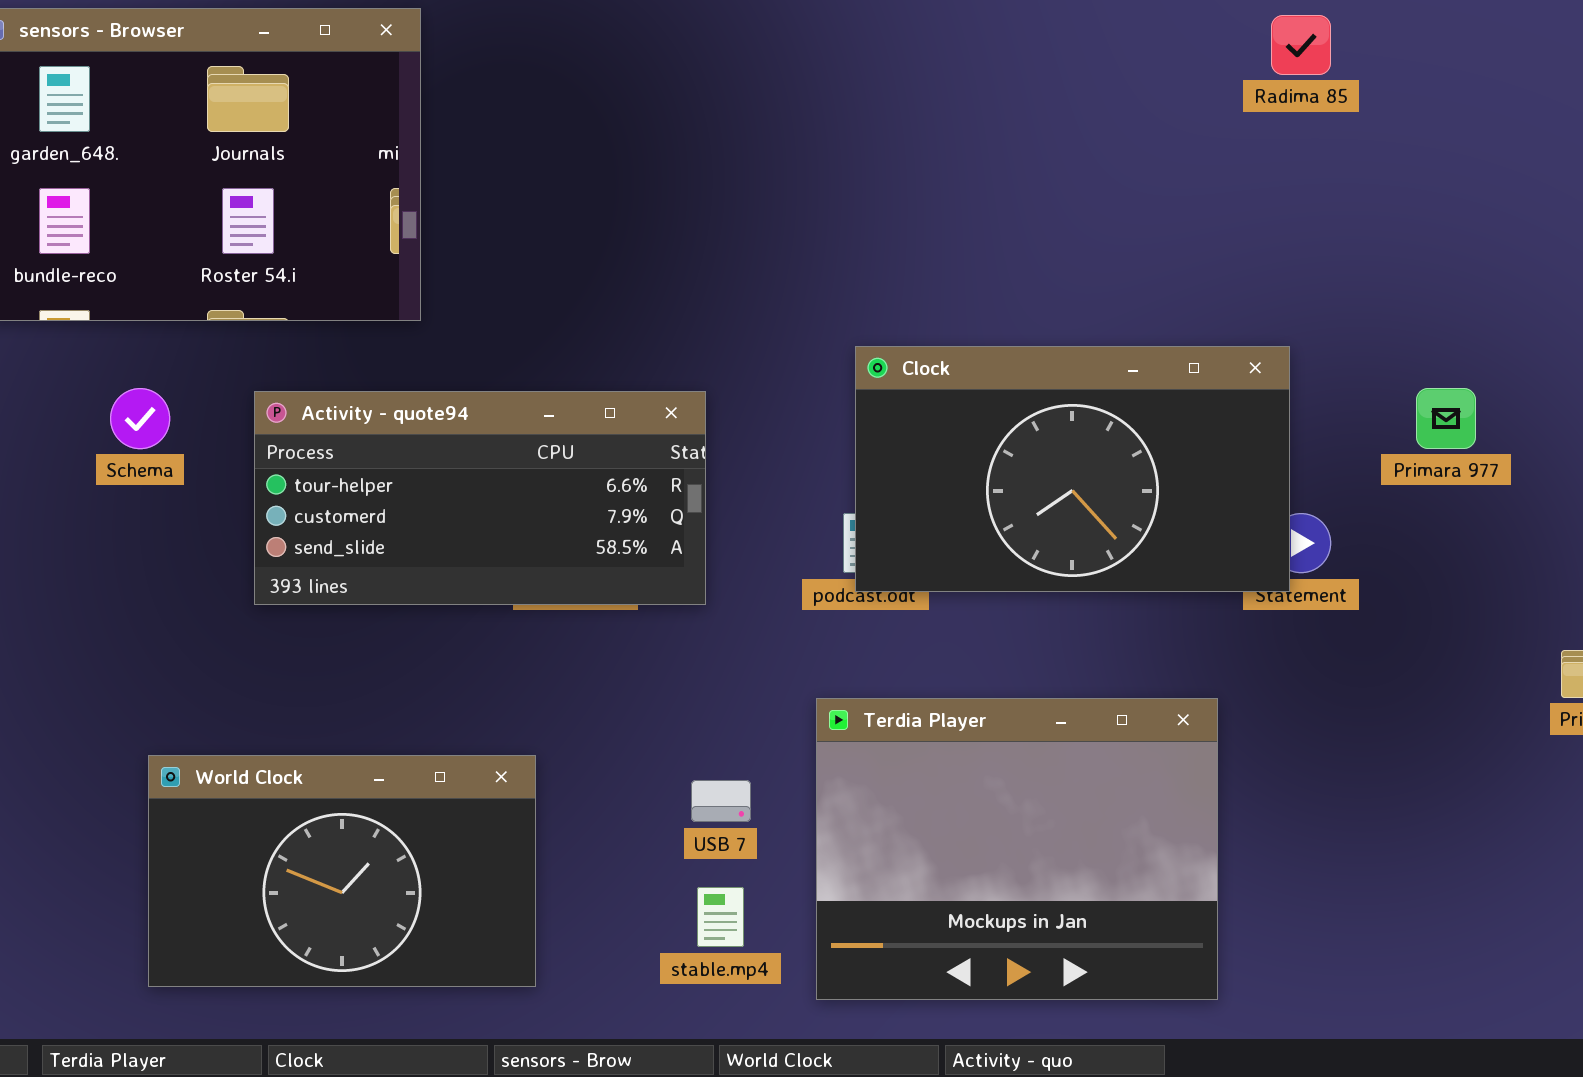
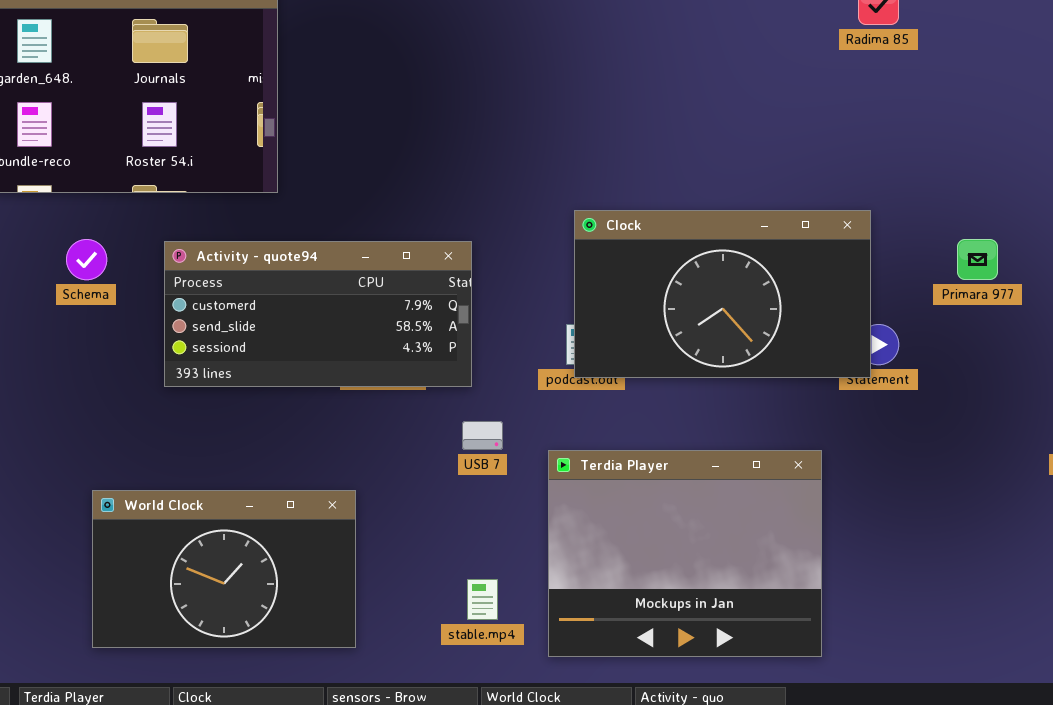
Activity - quote94: [254,391,706,605] -> [164,241,472,387], scrolled down 1 row
USB 7: [691,780,751,822] -> [462,421,503,450], moved

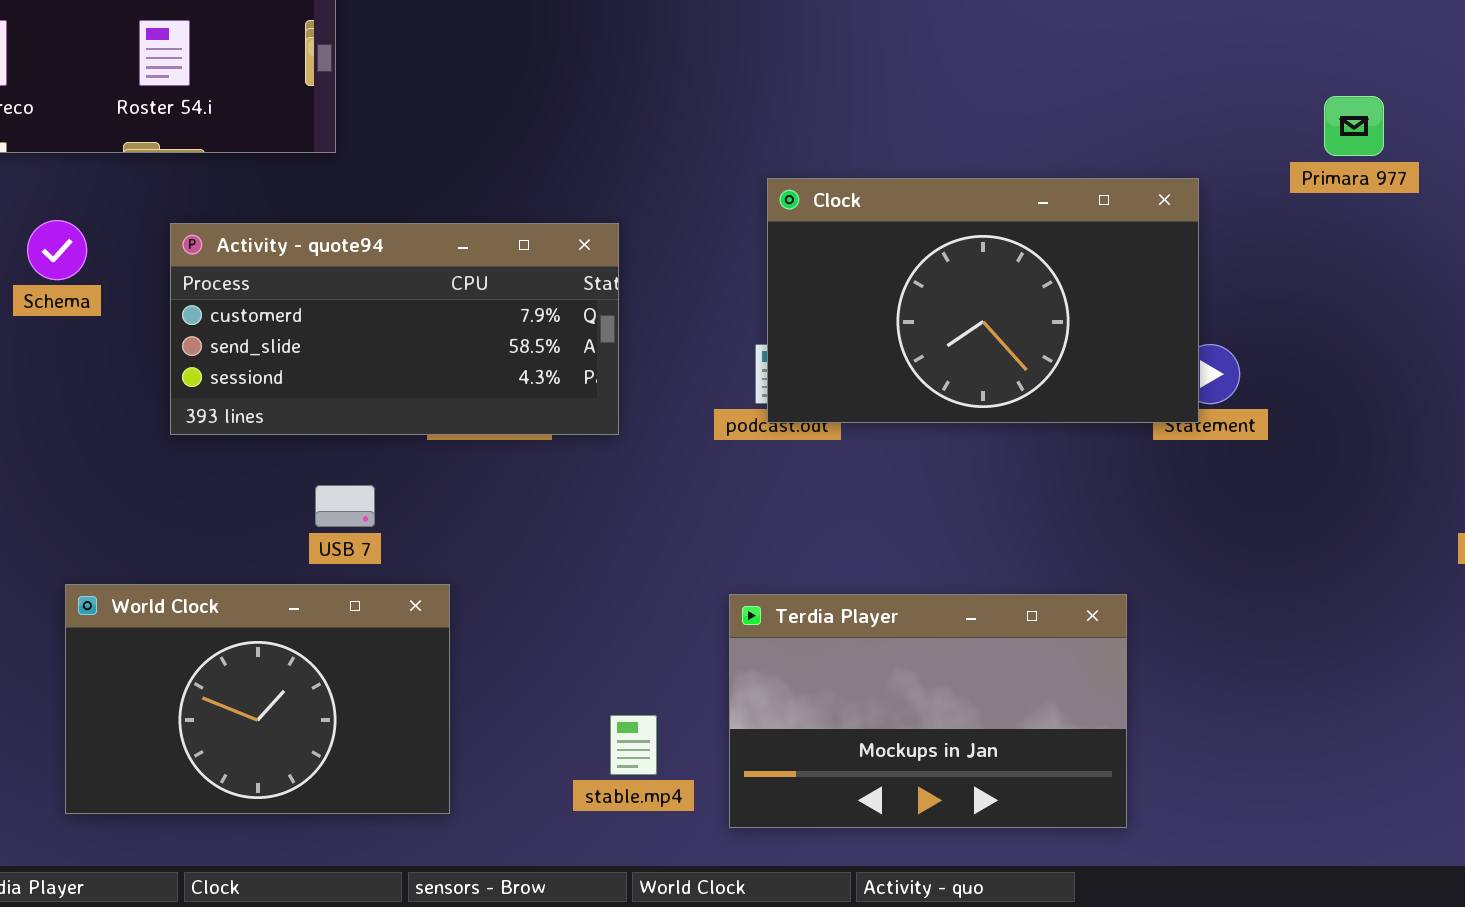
Primara 977: [957,239,998,280] -> [1324,96,1384,156], moved
USB 7: [462,421,503,450] -> [315,485,375,527], moved
Terdia Player: [548,450,822,657] -> [729,594,1127,828], resized

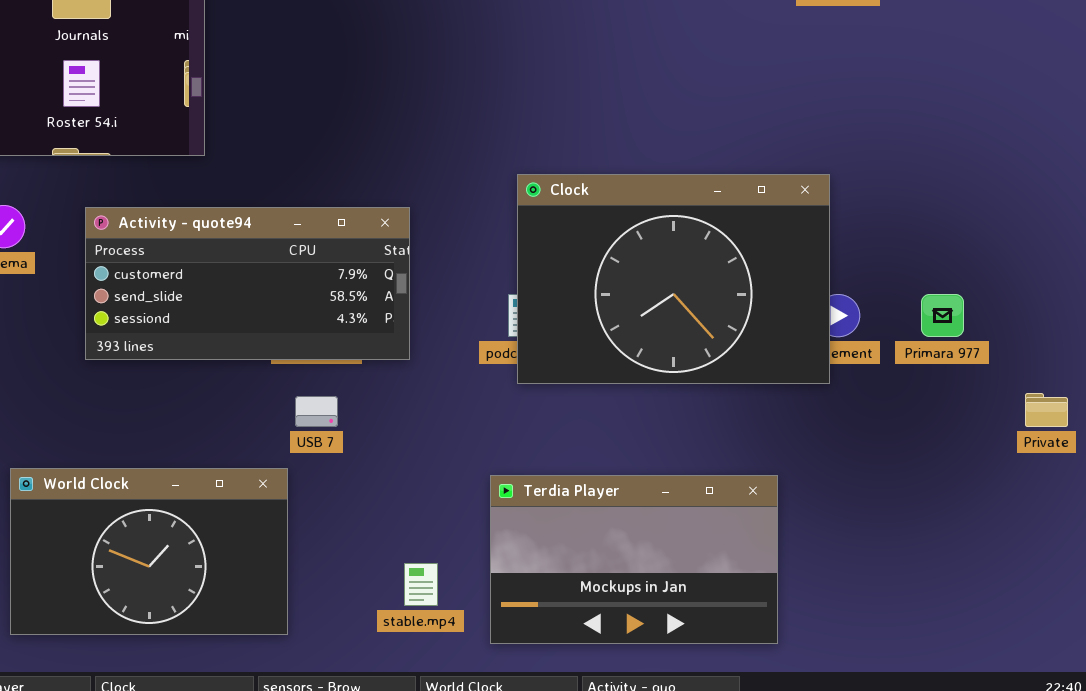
Primara 977: [1324,96,1384,156] -> [921,294,964,337], moved
Clock: [767,178,1199,423] -> [517,174,830,384], resized
USB 7: [315,485,375,527] -> [295,396,338,427], moved

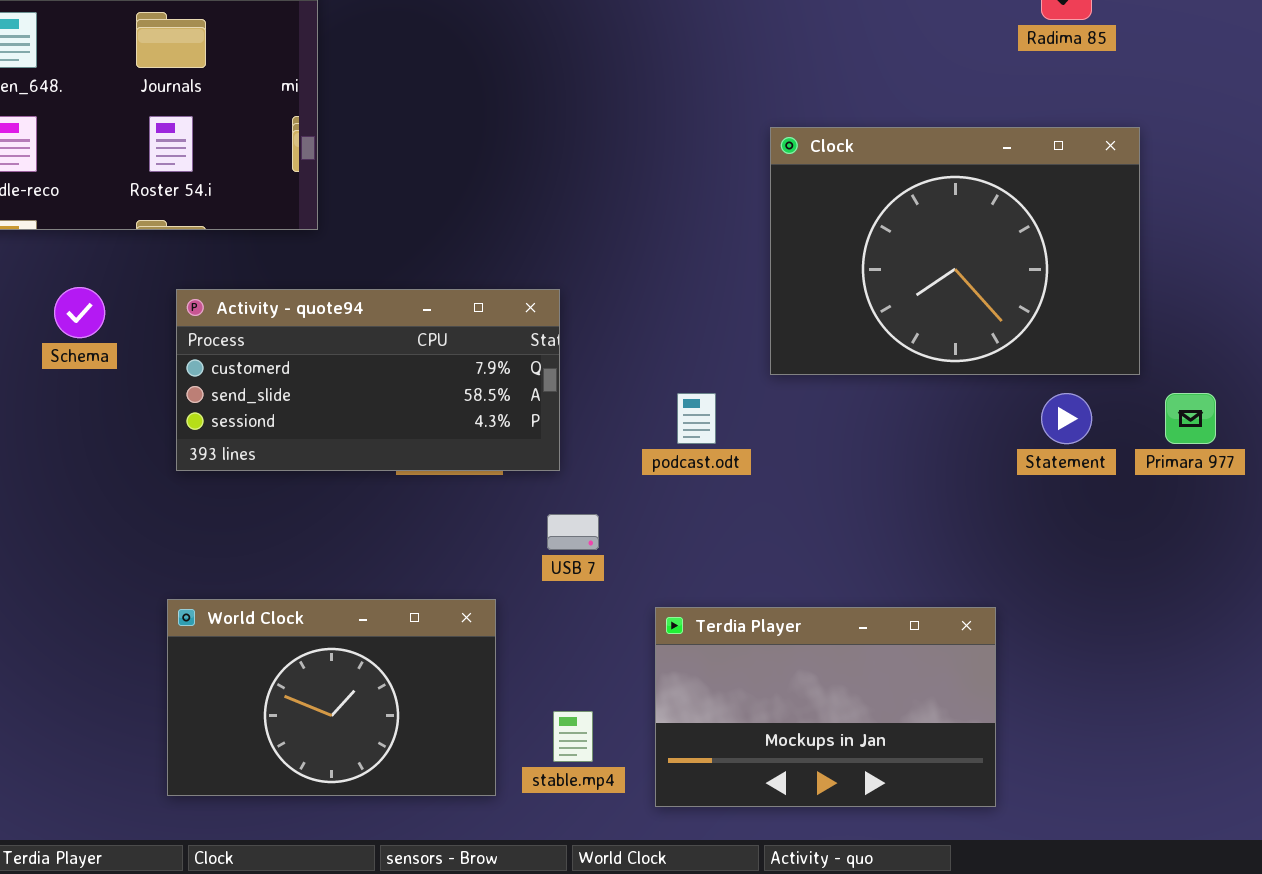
Clock: [517,174,830,384] -> [770,127,1140,375], moved
USB 7: [295,396,338,427] -> [547,514,599,550], moved
World Clock: [10,468,288,635] -> [167,599,496,796], moved

